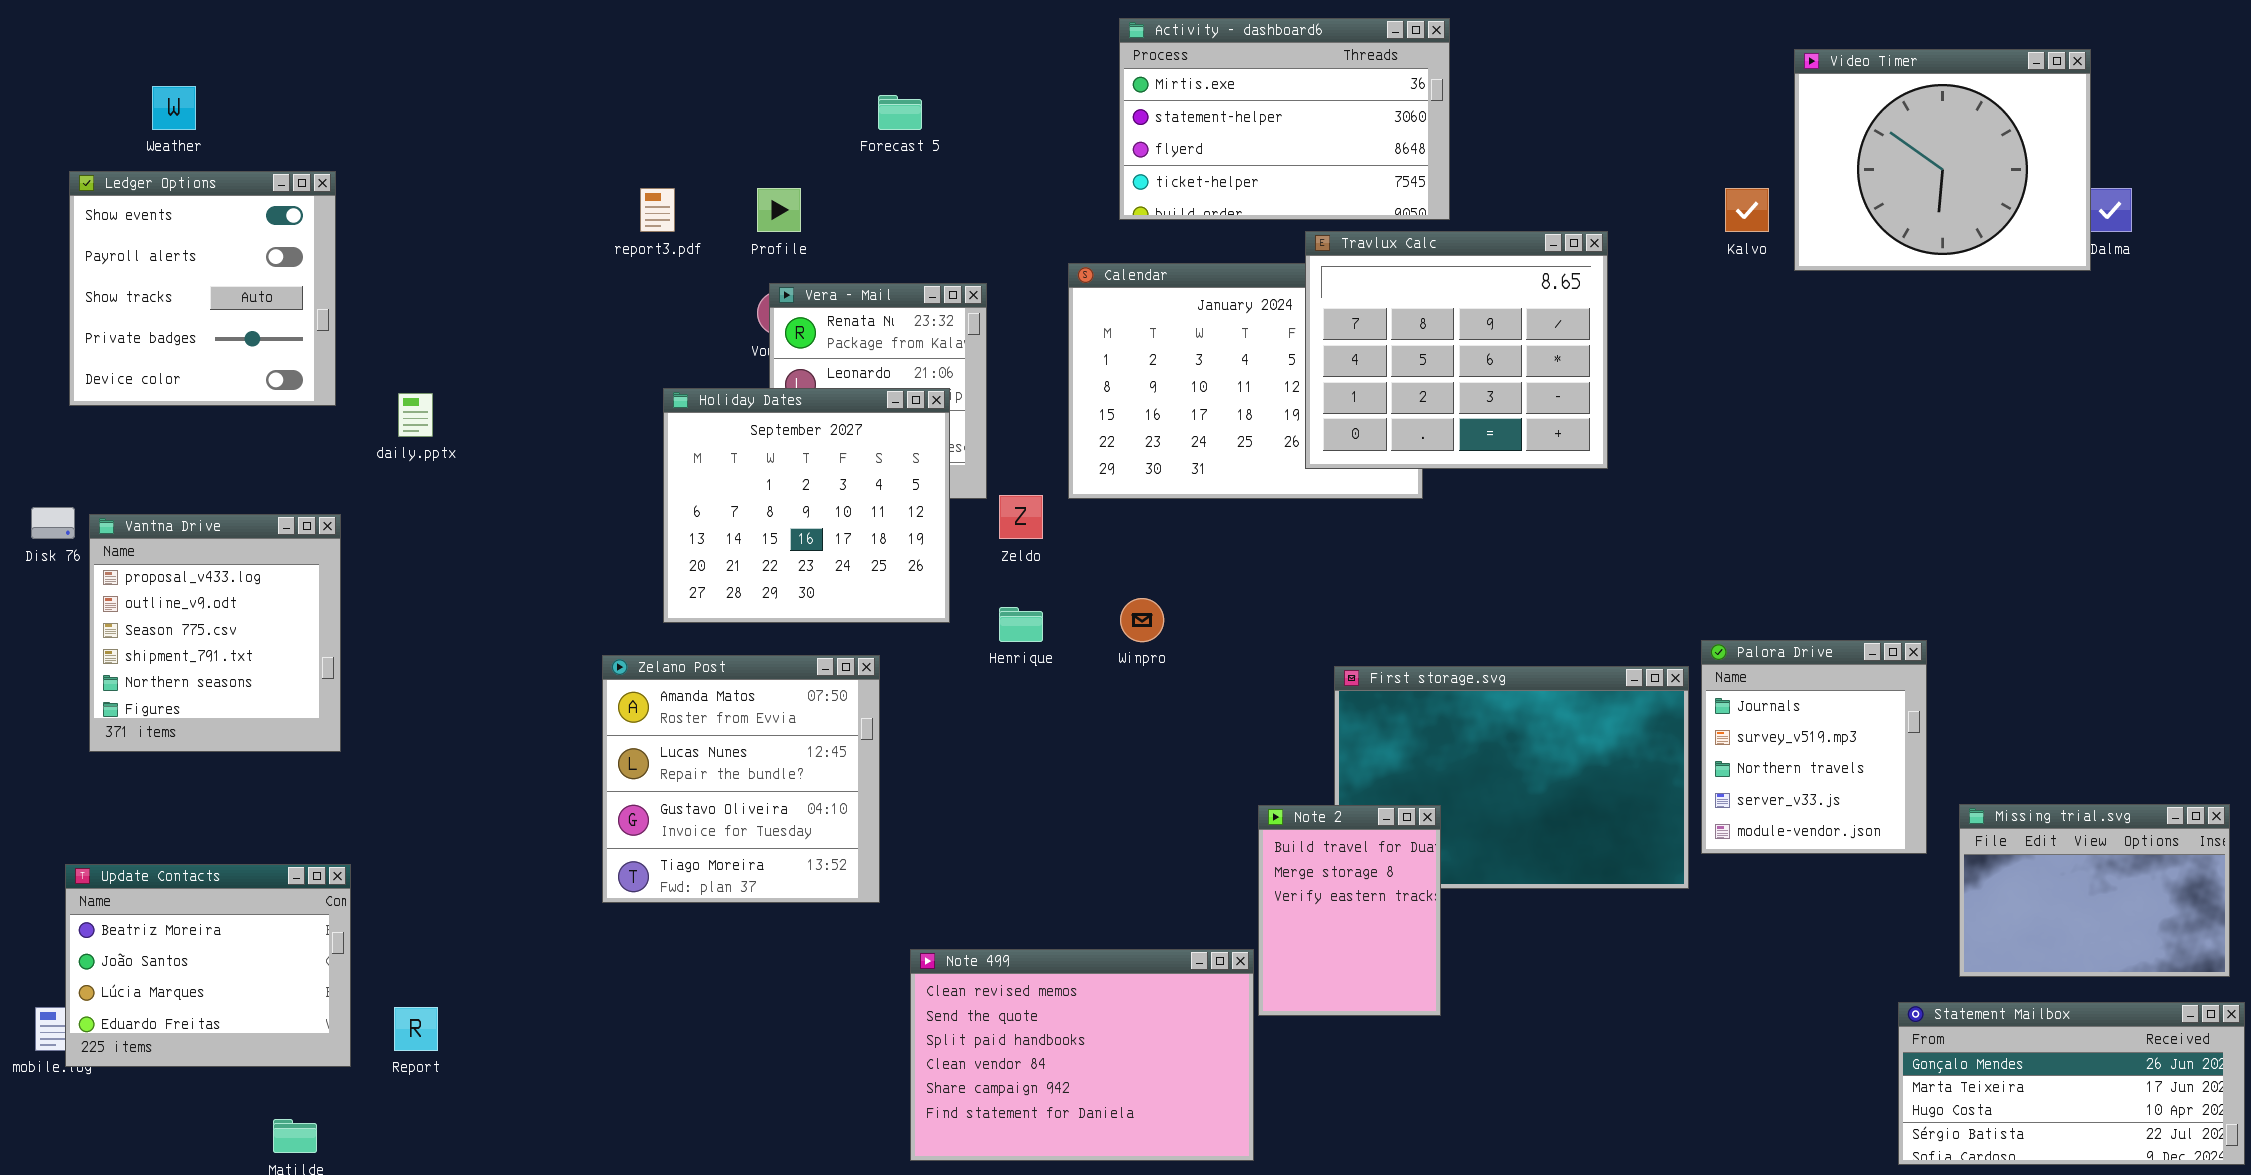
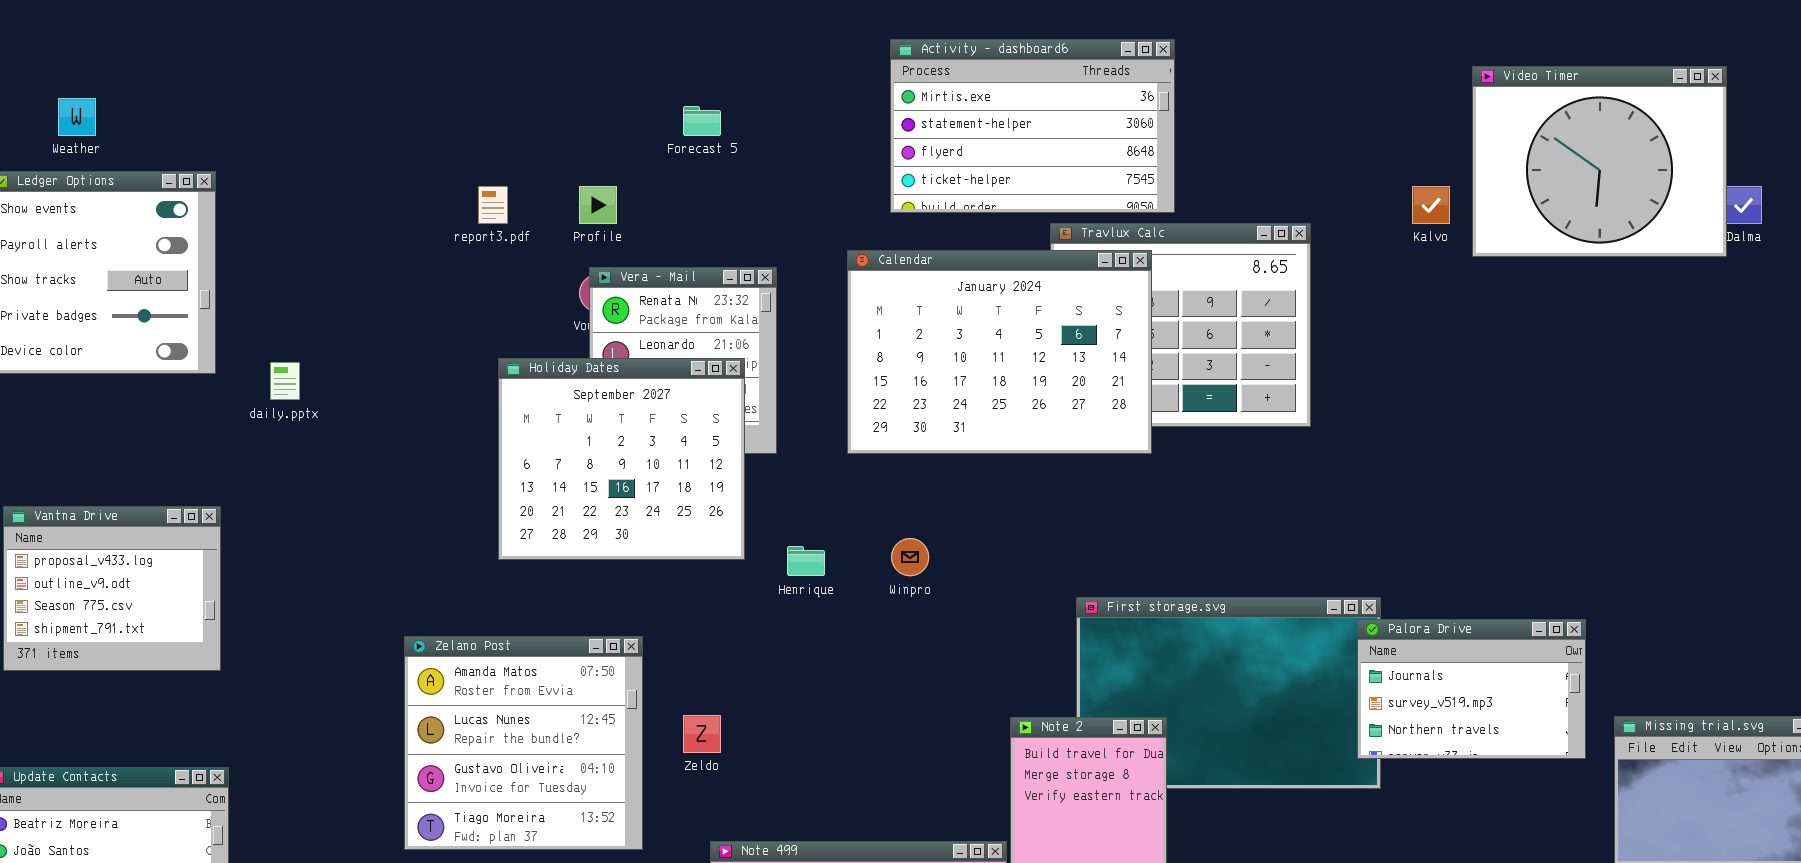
Calendar: [1068,263,1423,499] -> [847,250,1152,454], raised
Zeldo: [999,495,1043,539] -> [683,715,721,753], moved
Vantna Drive: [89,514,341,752] -> [3,506,221,671], resized
Palora Drive: [1701,640,1927,854] -> [1357,619,1586,759], resized
Zelano Post: [602,655,880,903] -> [404,636,643,850], moved

